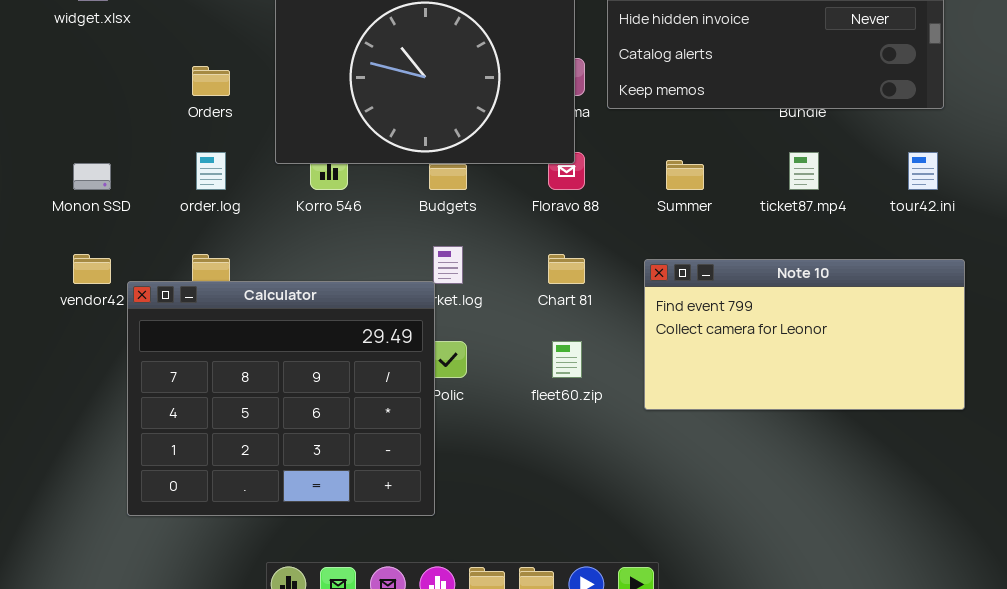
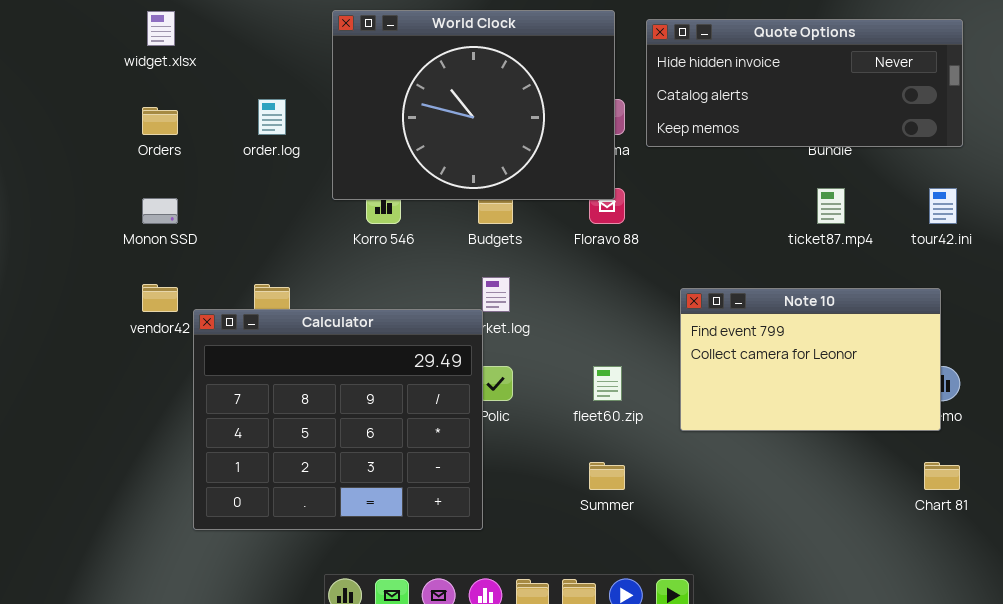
Orders: [192,66,230,96] -> [142,107,178,135], moved
order.log: [196,152,226,190] -> [258,99,286,135], moved
Summer: [666,160,704,190] -> [589,462,625,490], moved
Chart 81: [548,254,585,284] -> [924,462,960,490], moved
Note 10: [644,259,965,410] -> [680,288,941,431], resized

